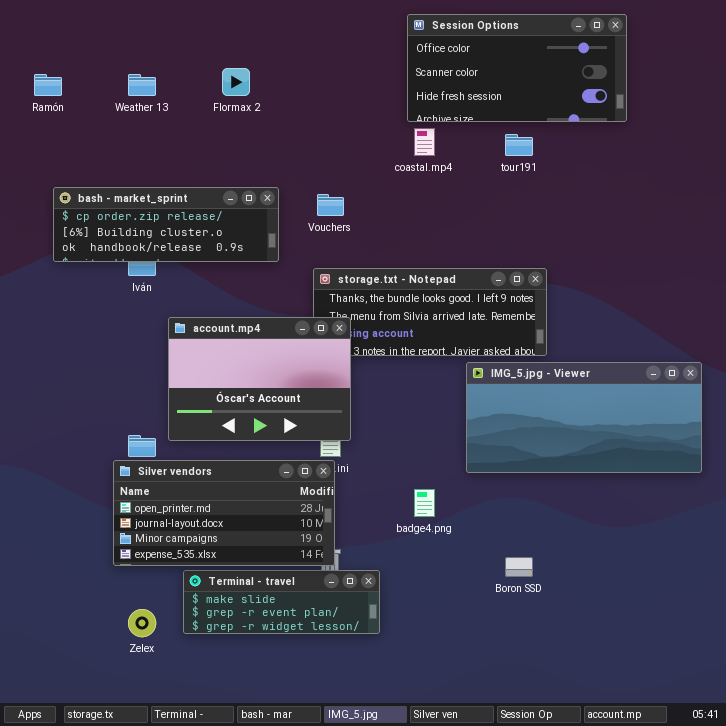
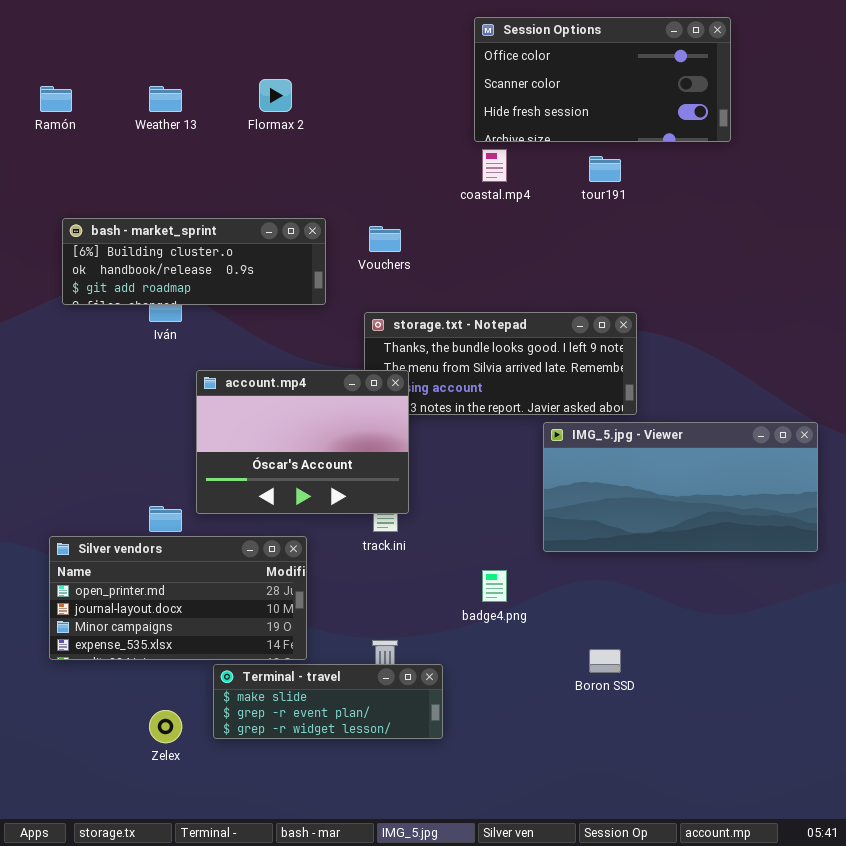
bash - market_sprint: [53,187,279,262] -> [62,218,326,305], scrolled down 1 row
Silver vendors: [113,460,335,566] -> [49,536,307,660], moved

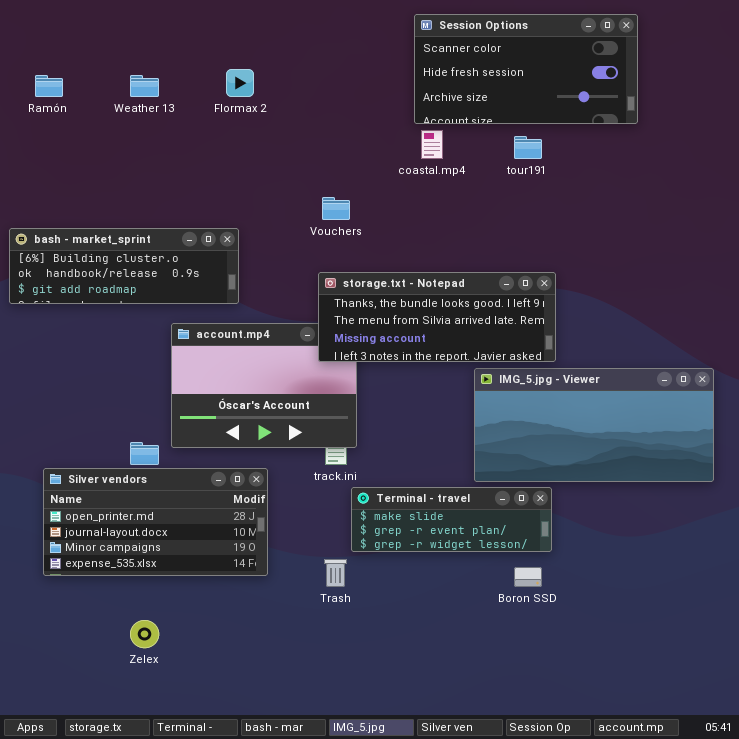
Session Options: [474,17,731,142] -> [414,14,638,124], scrolled down 1 row
bash - market_sprint: [62,218,326,305] -> [9,228,239,304], moved
storage.txt - Notepad: [364,312,637,415] -> [318,272,556,362], raised
Terminal - travel: [213,664,443,739] -> [351,487,552,552], moved

